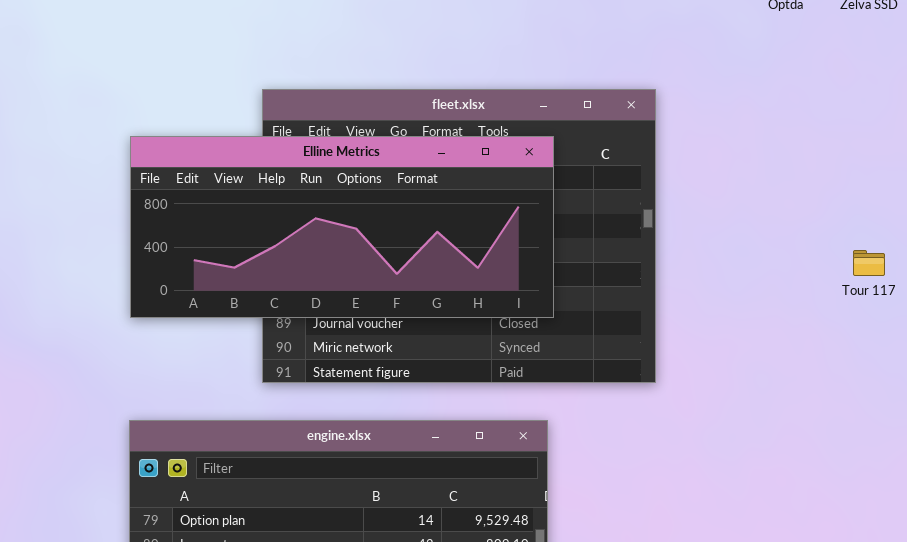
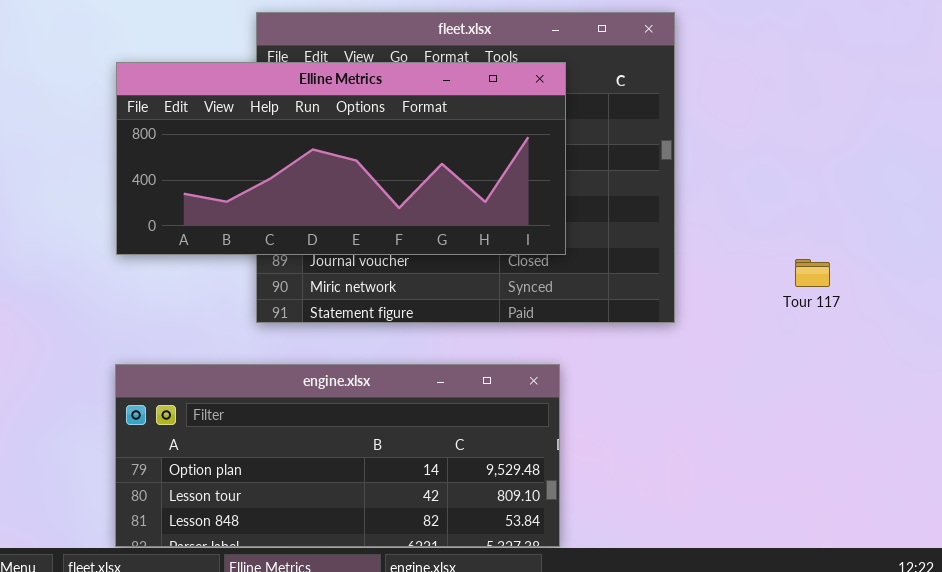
Tour 117: [853,250,885,276] -> [795,259,830,287], moved

